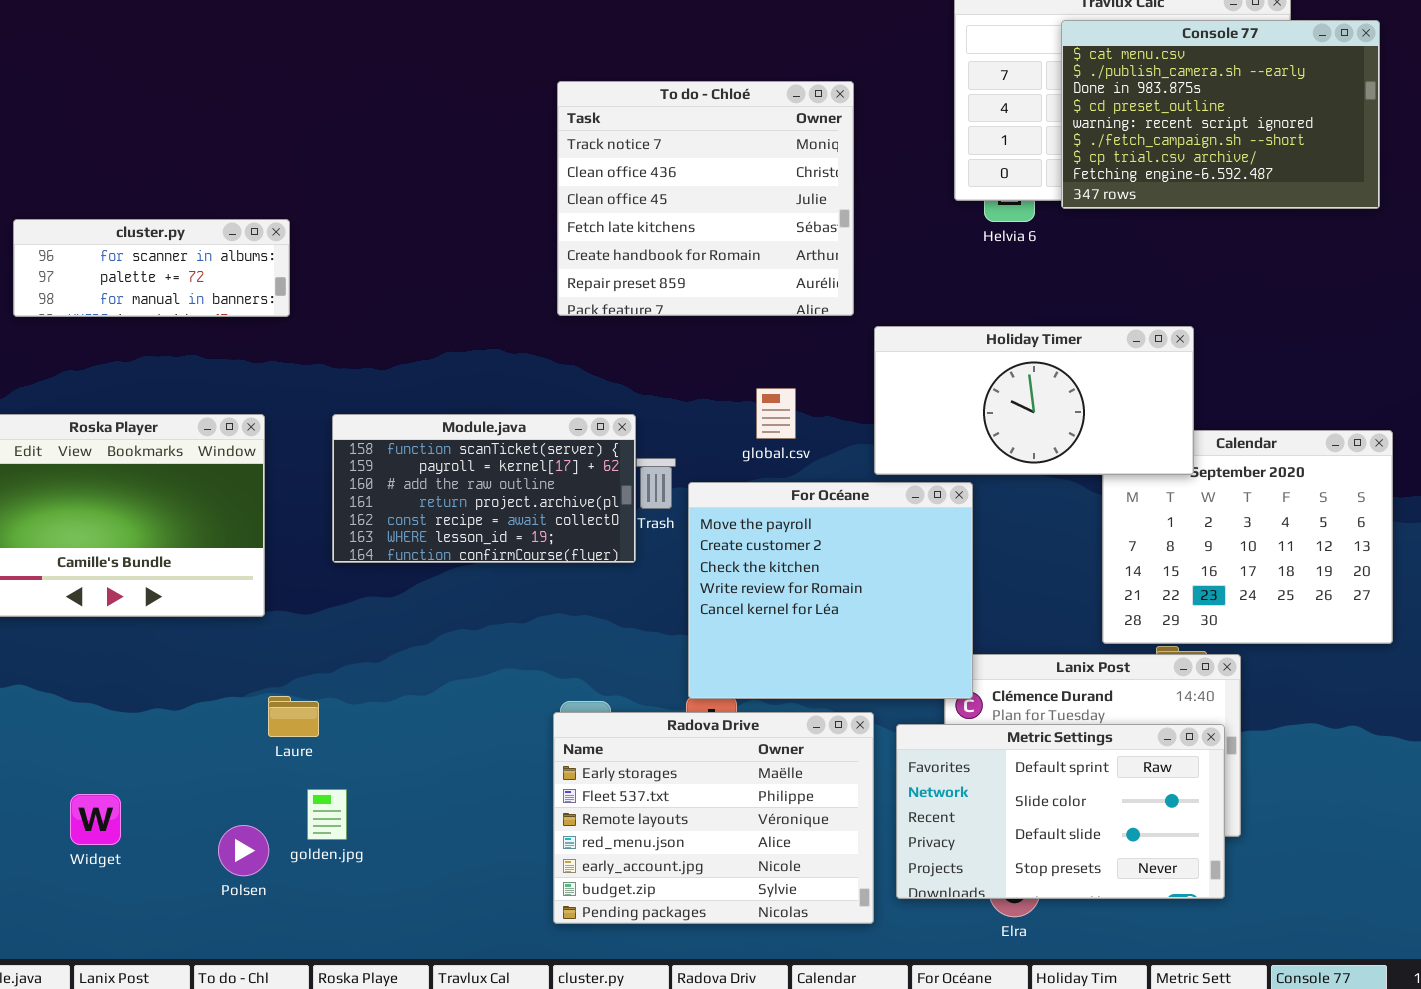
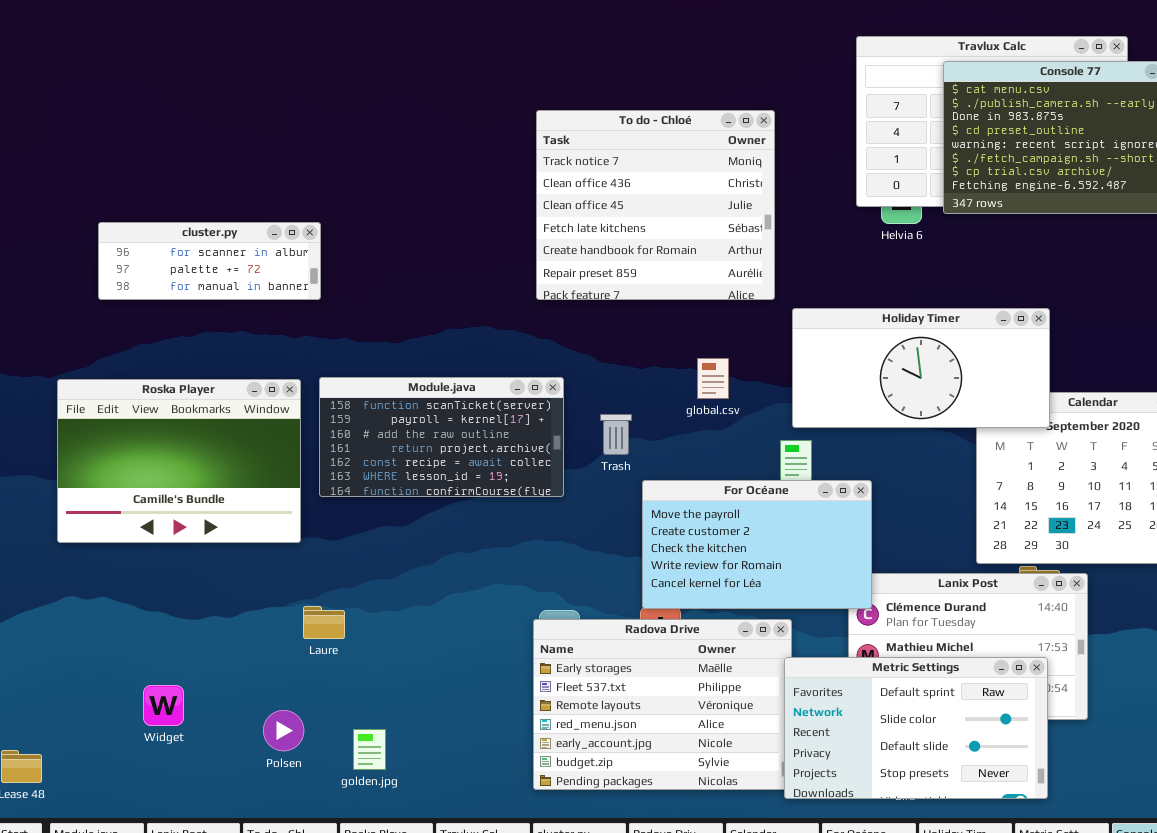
Module.java: [332,414,636,563] -> [319,377,564,497], moved
For Océane: [688,482,973,699] -> [642,480,872,609], resized
Metric Settings: [896,724,1225,899] -> [784,657,1048,799], moved
golden.jpg: [307,789,347,840] -> [353,729,386,770], moved

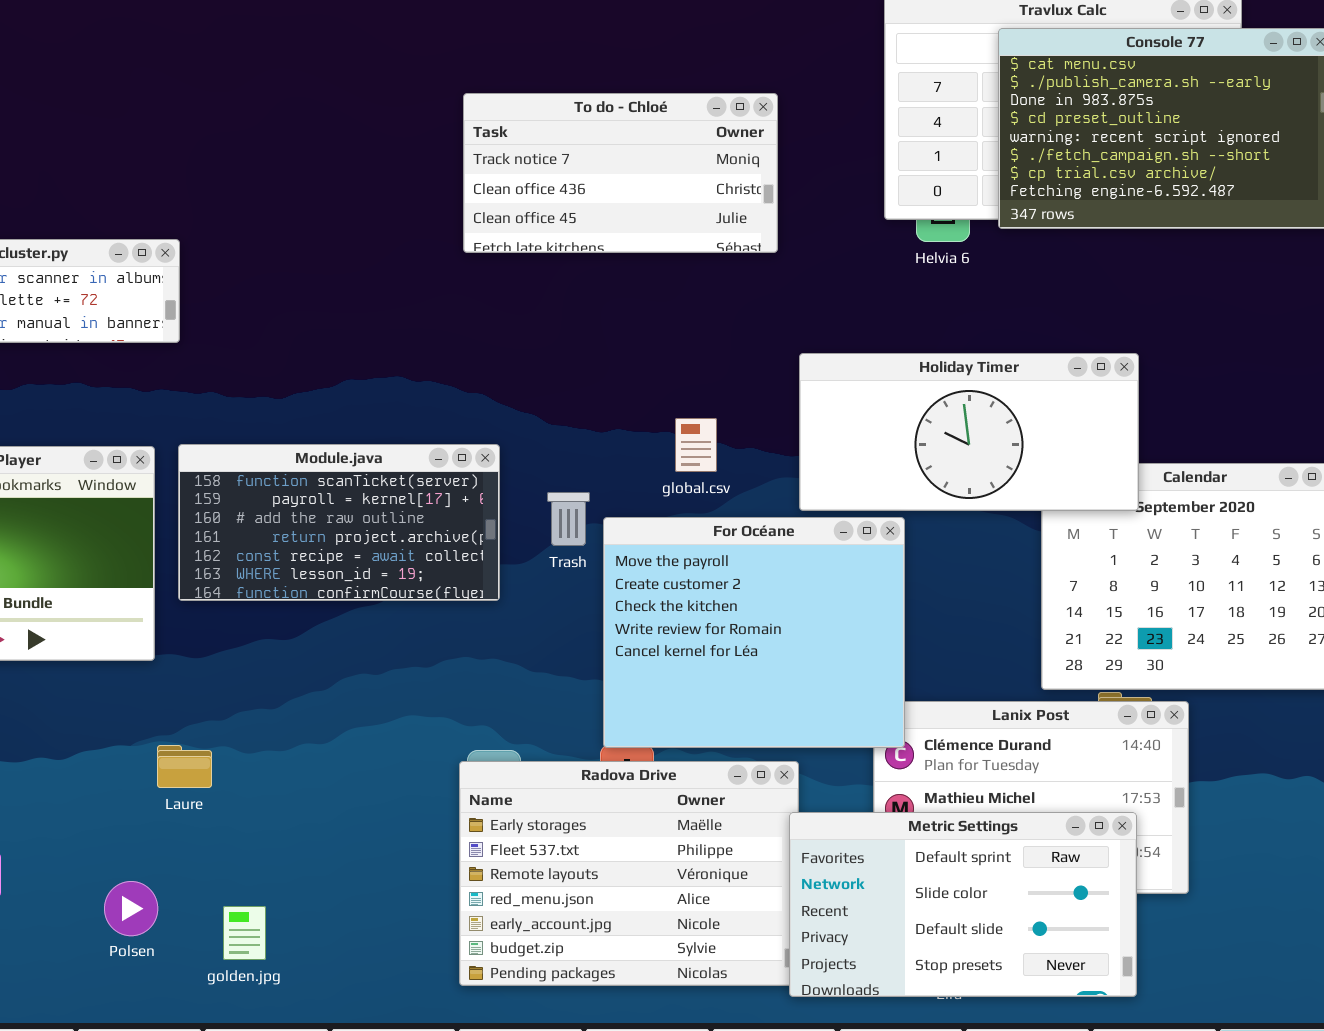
To do - Chloé: [536,110,775,300] -> [463,93,778,253], resized
For Océane: [642,480,872,609] -> [603,517,905,748], resized

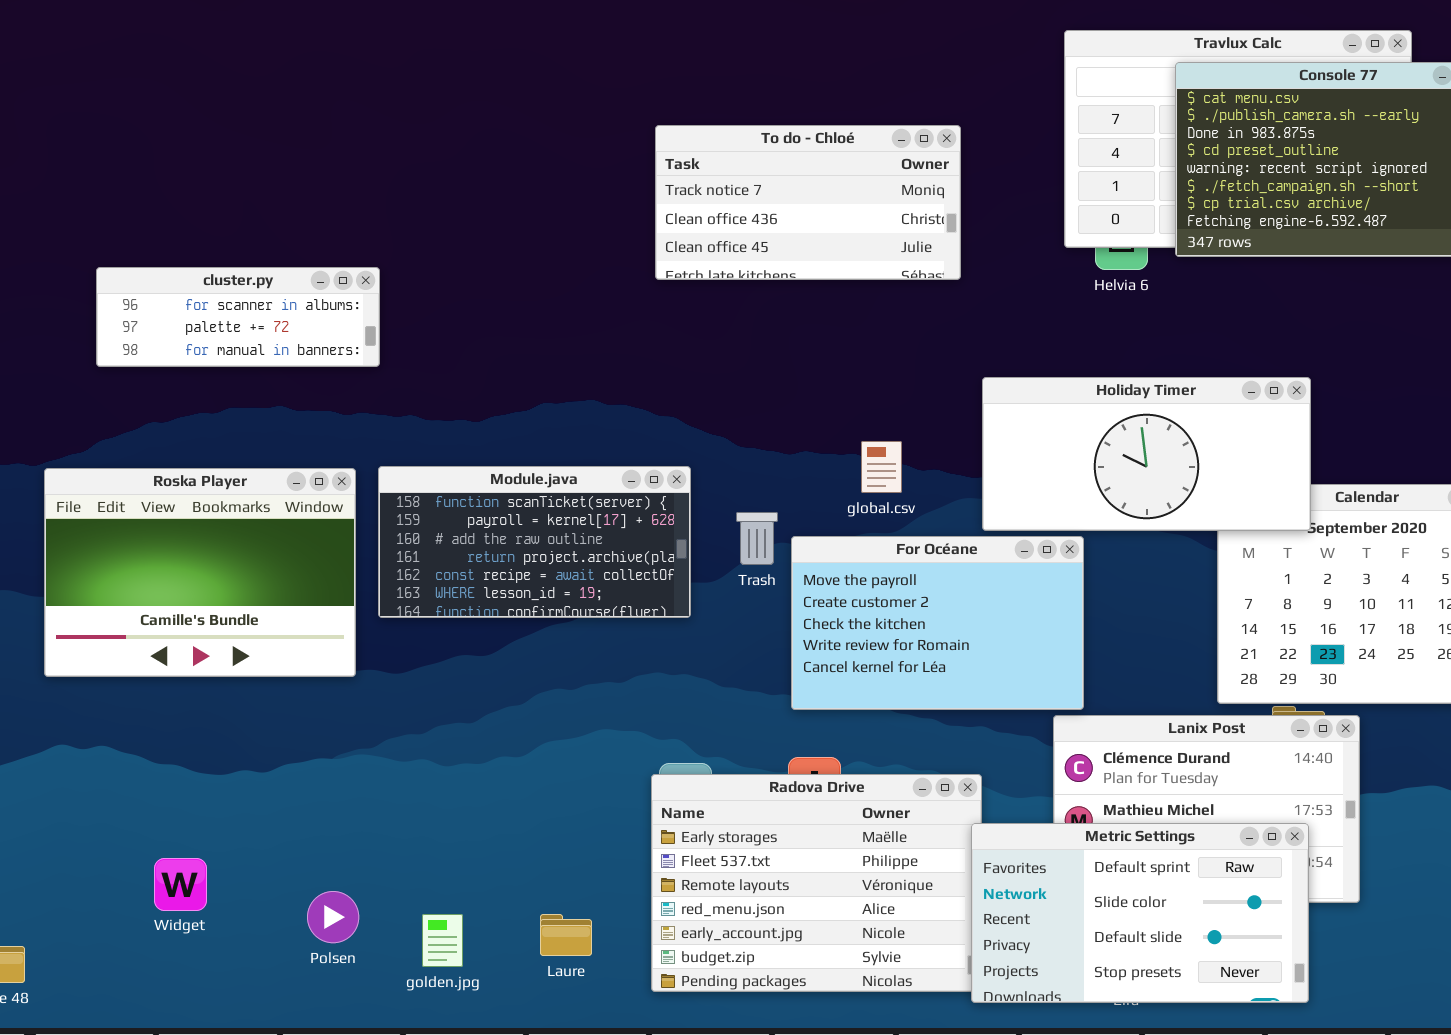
For Océane: [603,517,905,748] -> [791,536,1084,710], resized
Laure: [157,745,212,788] -> [540,914,592,956], moved

